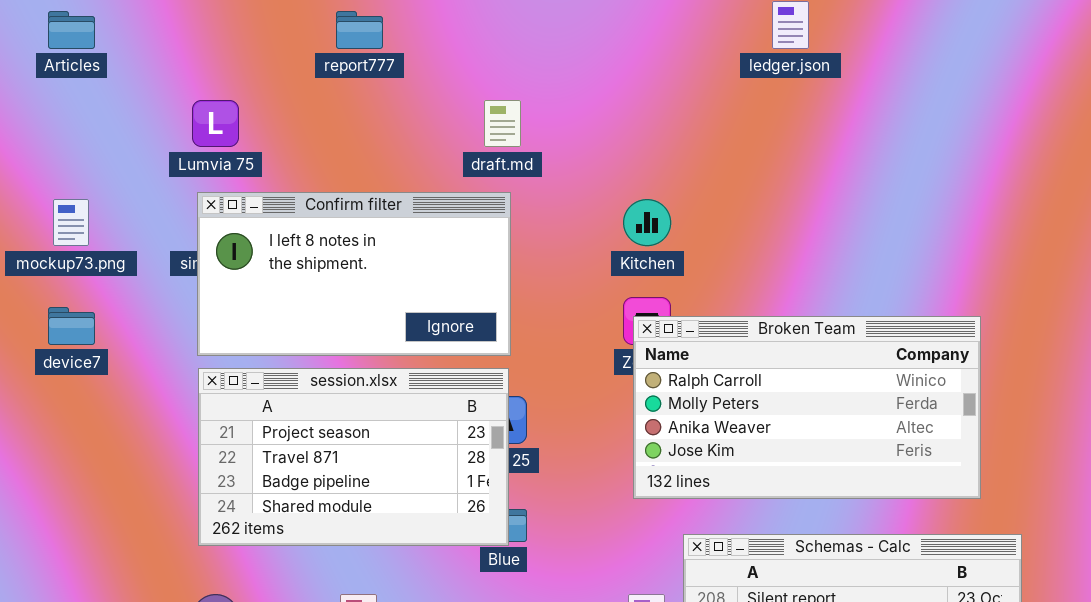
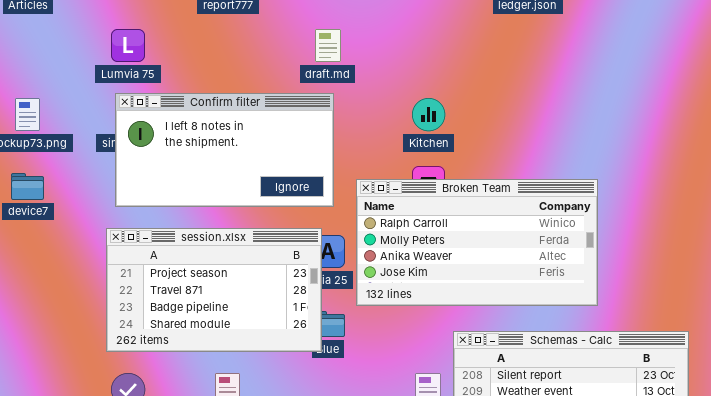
Broken Team: [633,316,981,499] -> [356,179,598,306], moved
session.xlsx: [198,368,509,546] -> [106,228,322,352], moved

